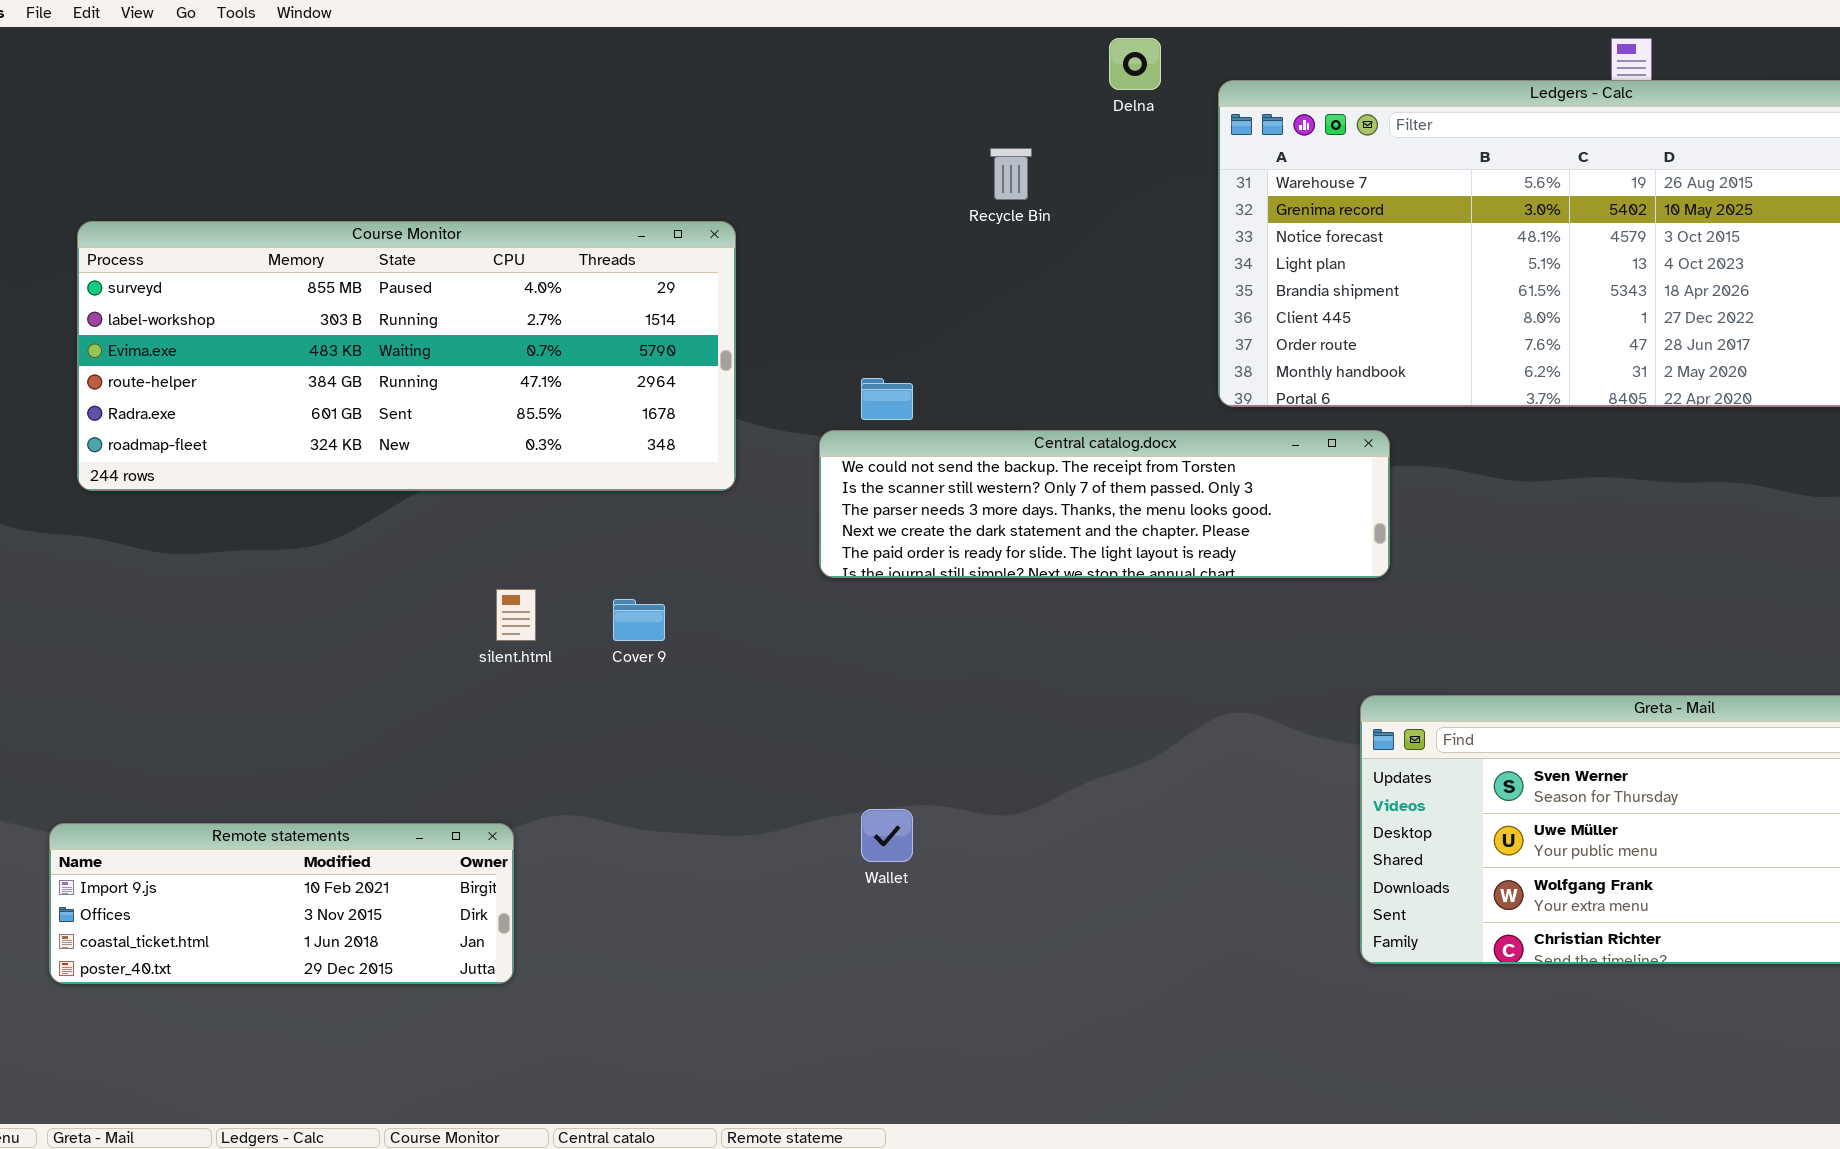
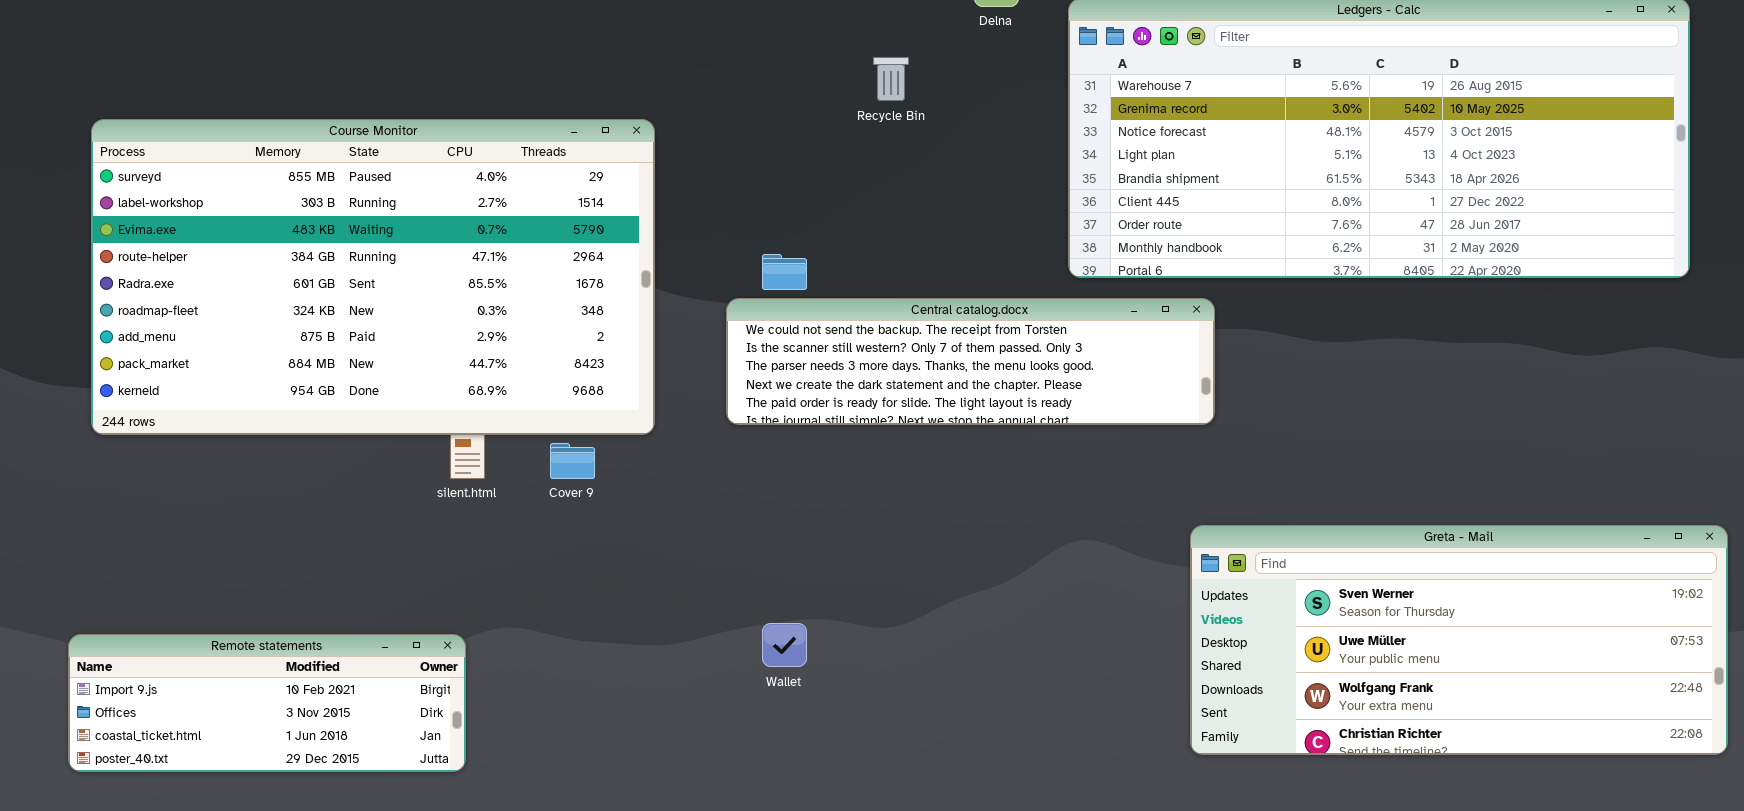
Course Monitor: [77,221,736,491] -> [91,119,655,435], resized

